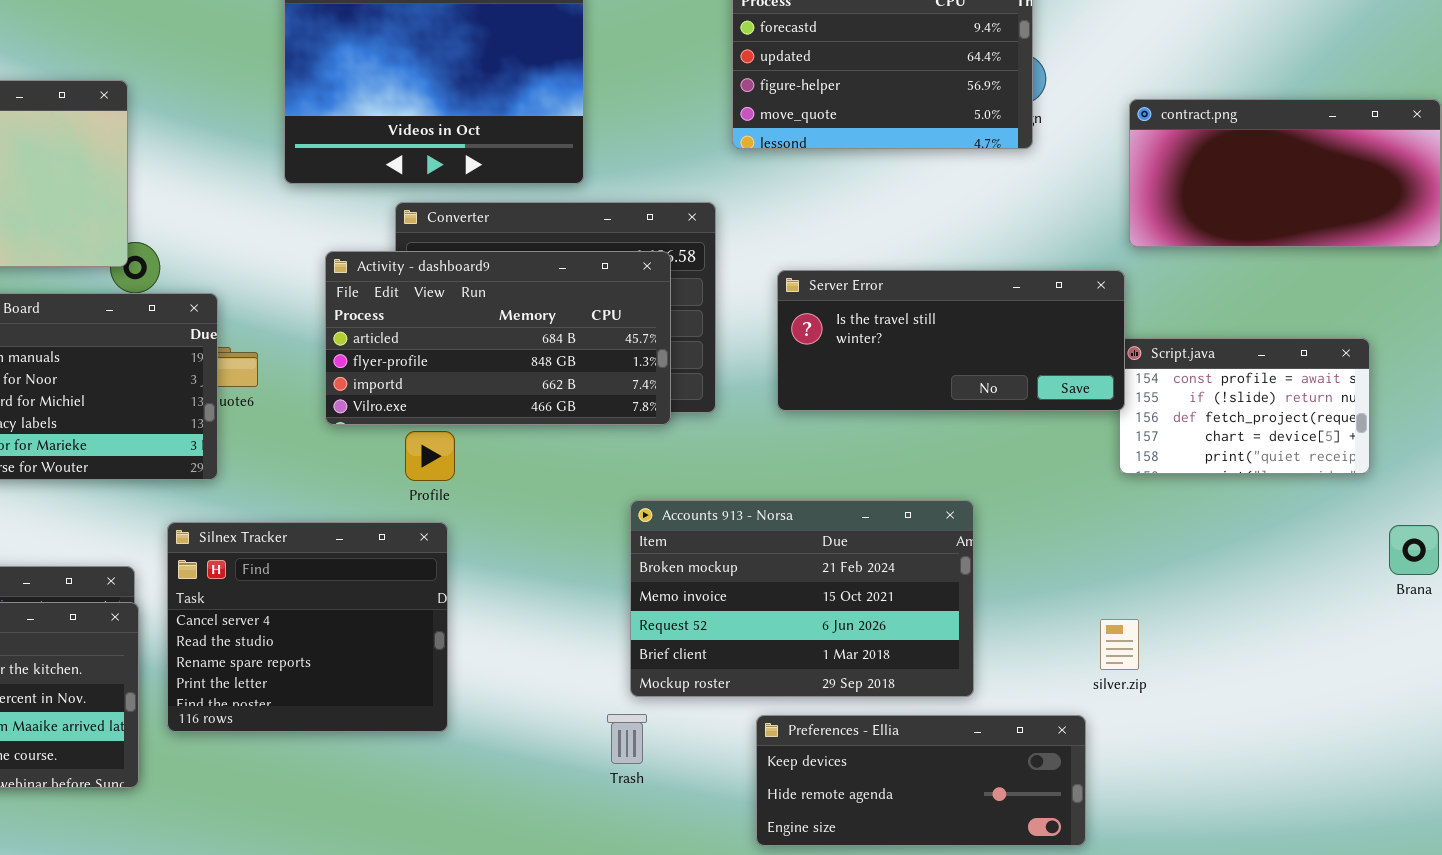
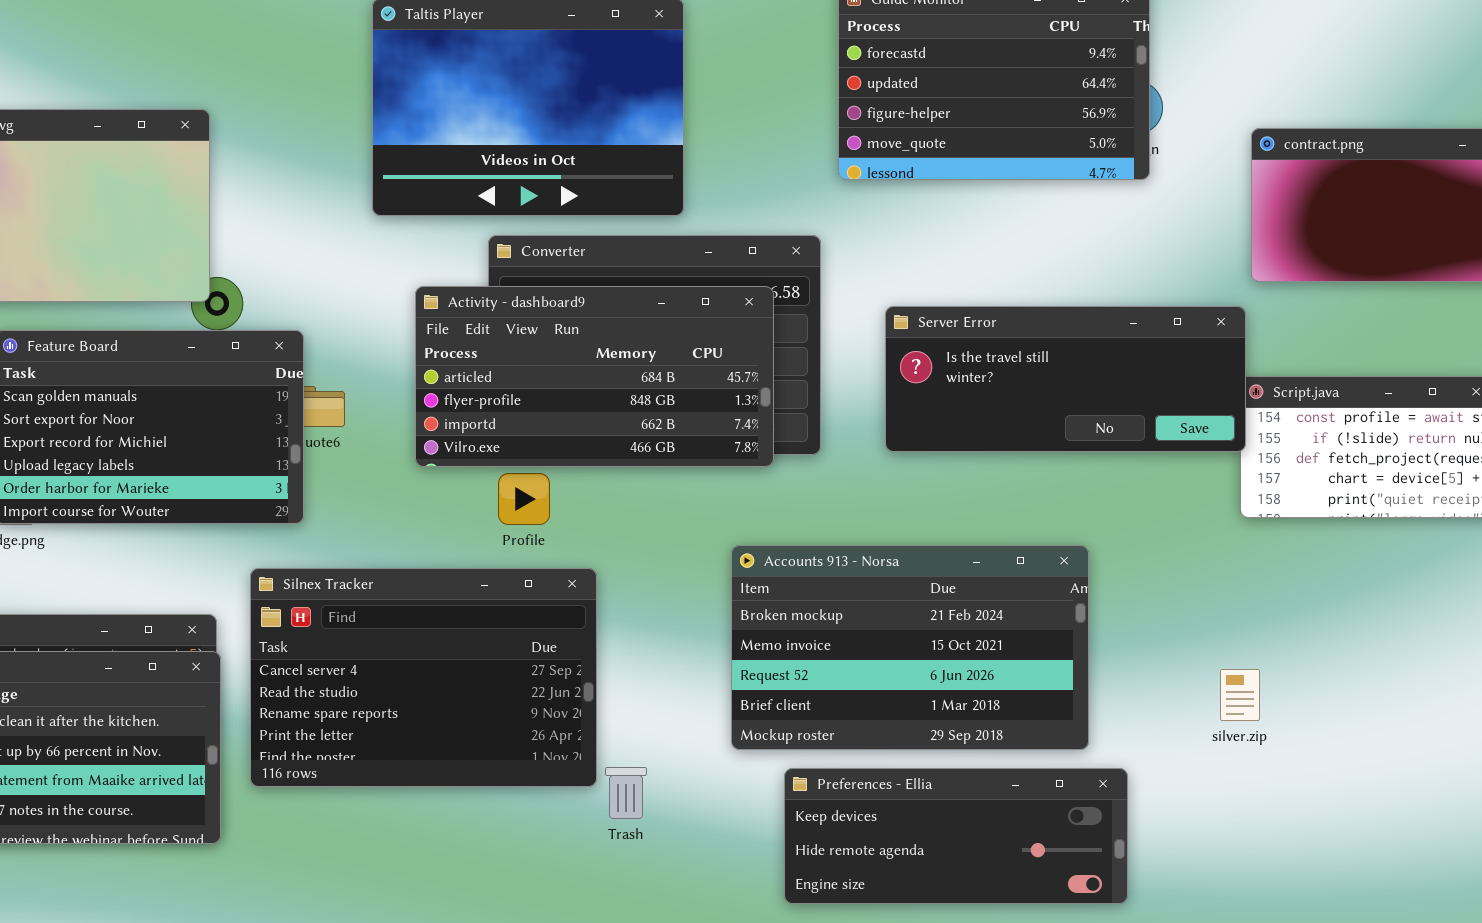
Silnex Tracker: [167,522,448,732] -> [250,568,597,787], resized
Trash: [607,714,647,764] -> [605,767,647,819], moved
Preferences - Ellia: [756,715,1086,846] -> [784,768,1128,904], moved

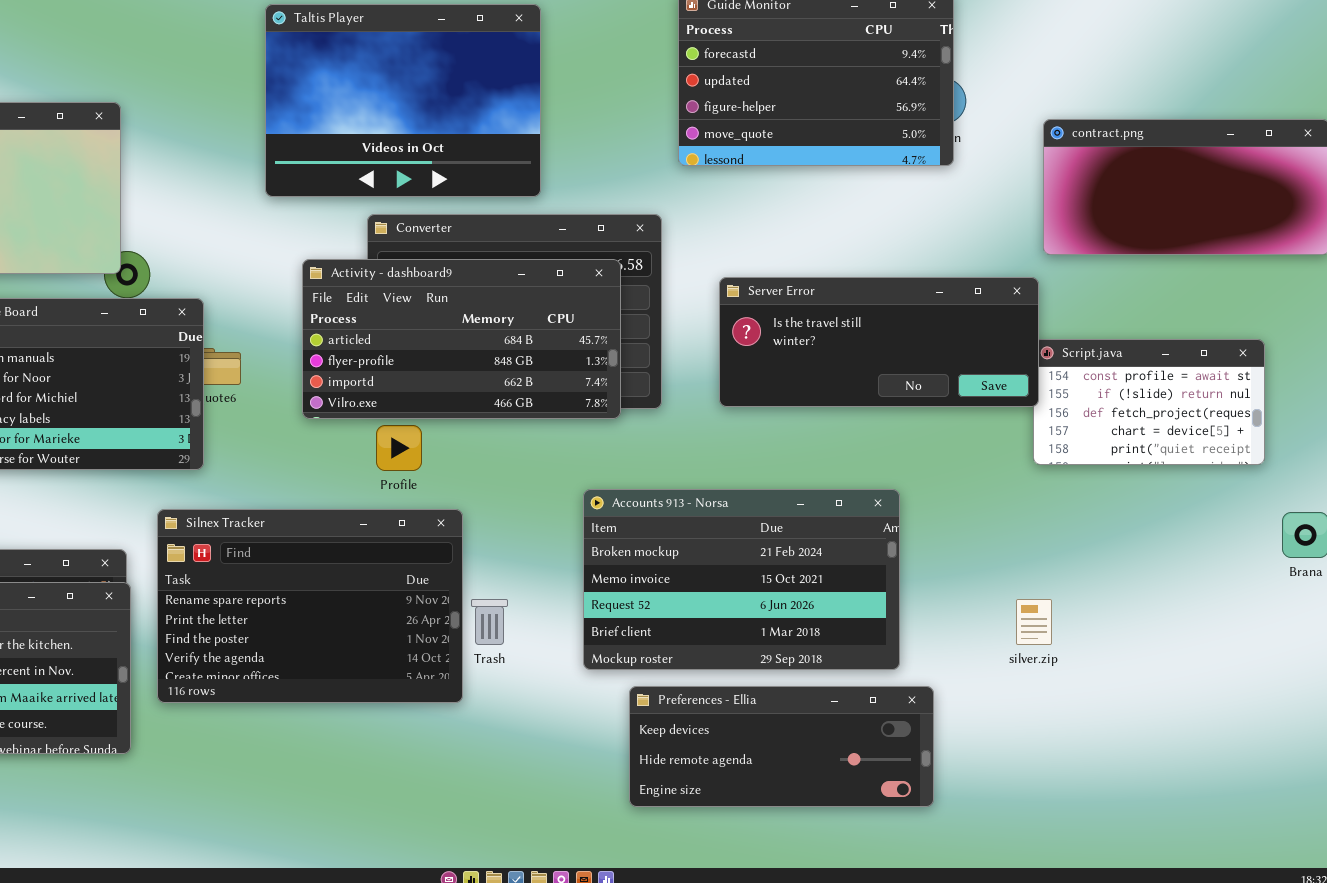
Silnex Tracker: [250,568,597,787] -> [157,509,463,703], scrolled down 2 rows
Trash: [605,767,647,819] -> [471,599,508,645], moved

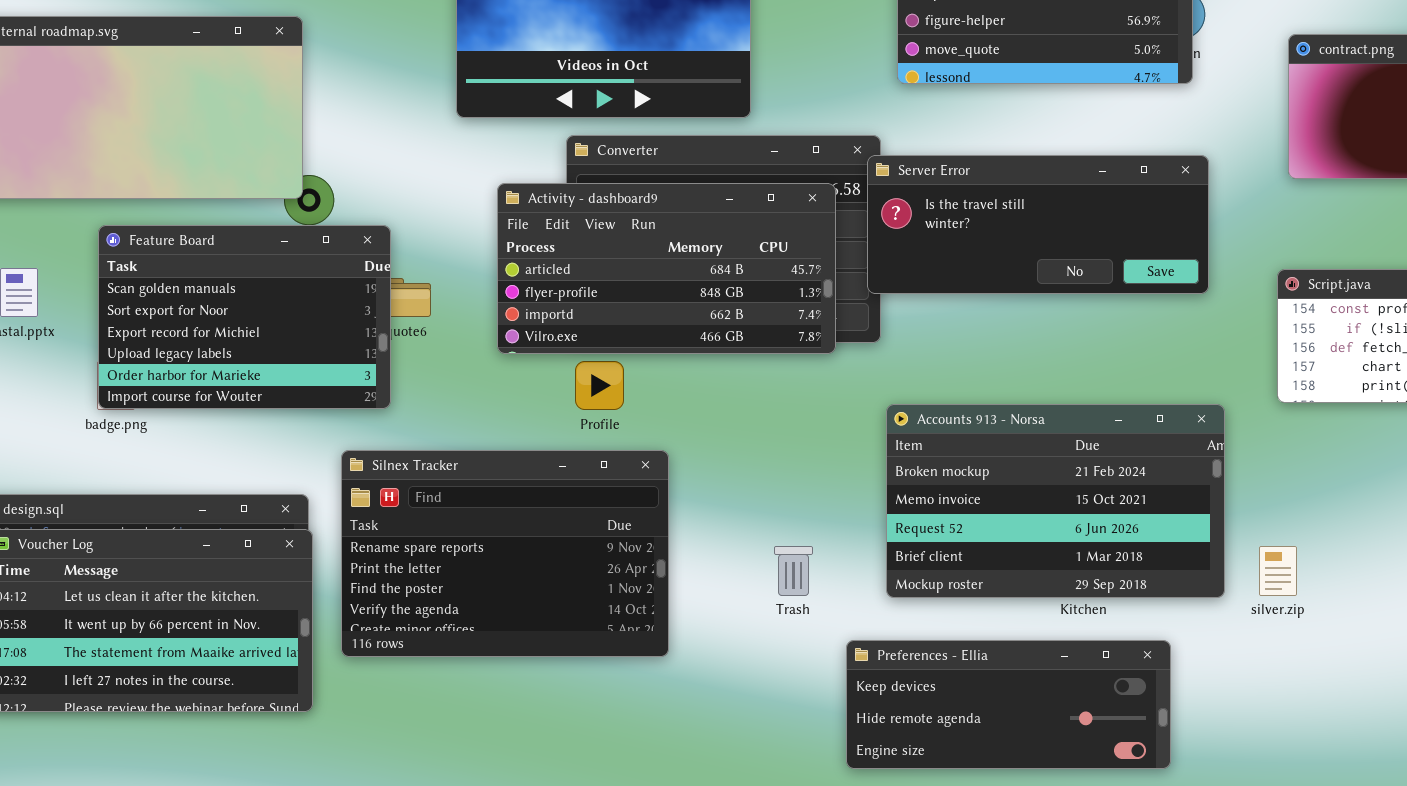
Server Error: [719,277,1039,407] -> [867,155,1209,294], moved
Accounts 913 - Norsa: [583,489,900,670] -> [886,404,1225,598], moved
Trash: [471,599,508,645] -> [774,546,813,596], moved

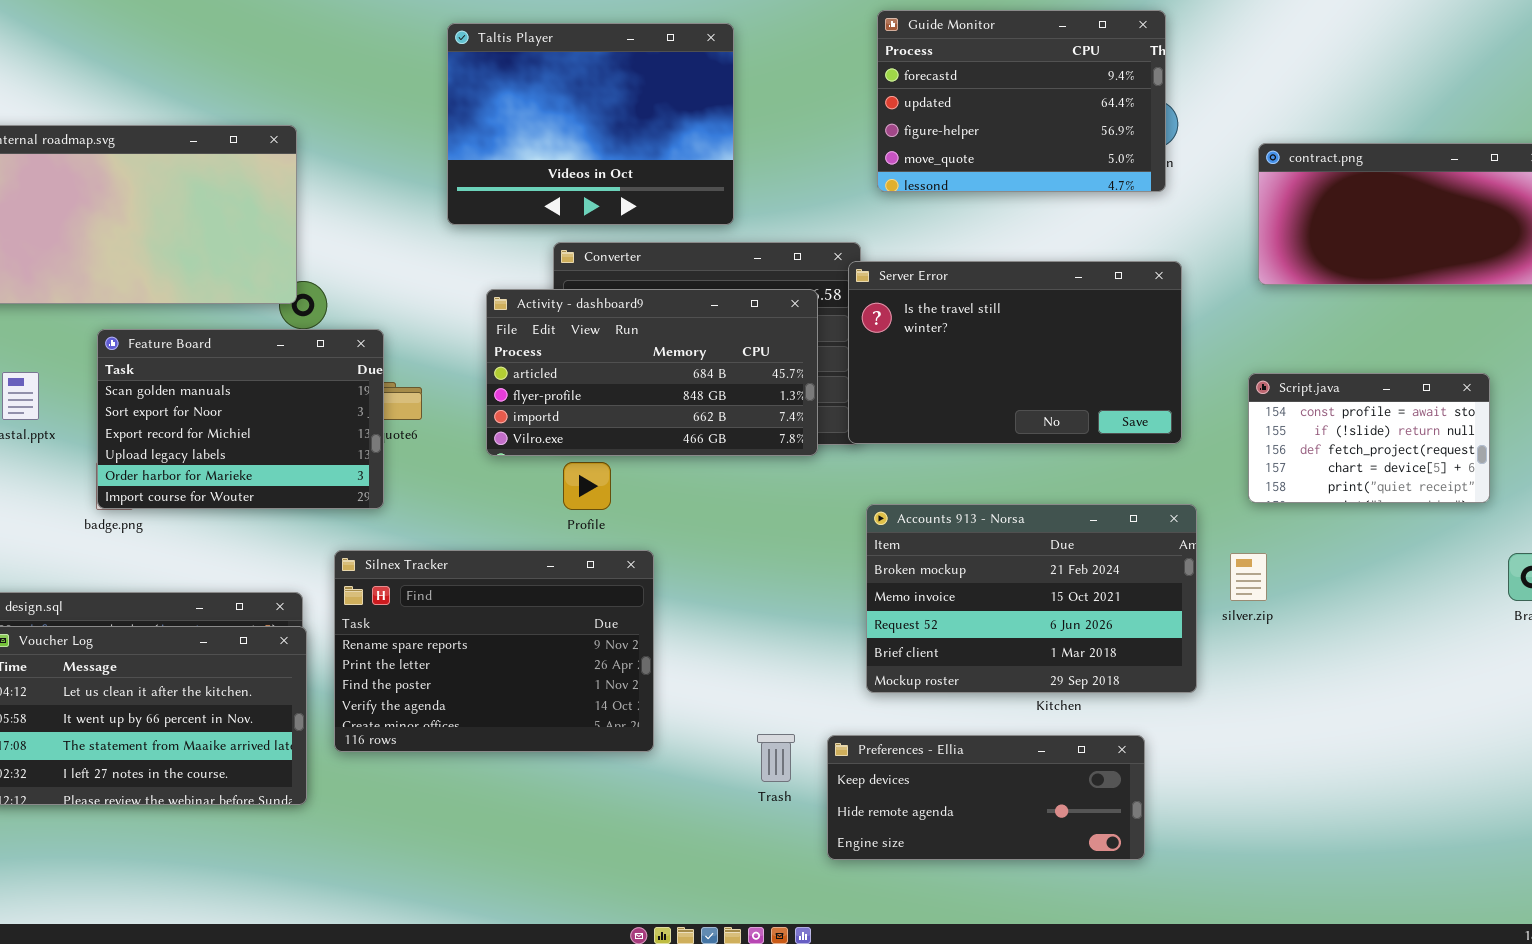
Server Error: [867,155,1209,294] -> [848,261,1182,444], resized
Trash: [774,546,813,596] -> [757,734,795,782], moved
silver.zip: [1259,546,1297,596] -> [1230,553,1267,601], moved

